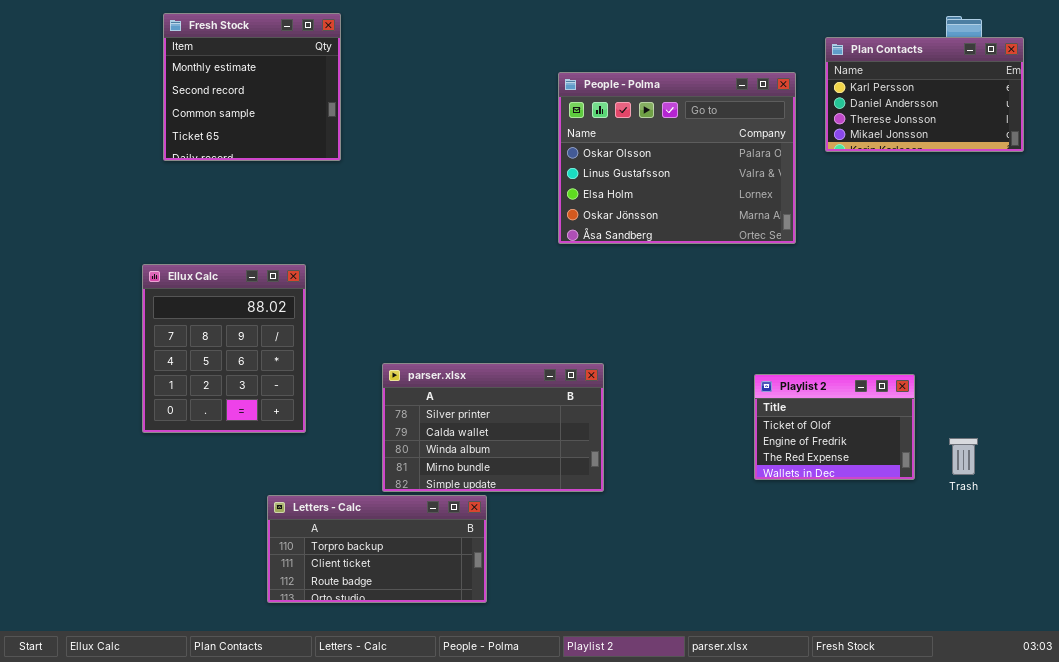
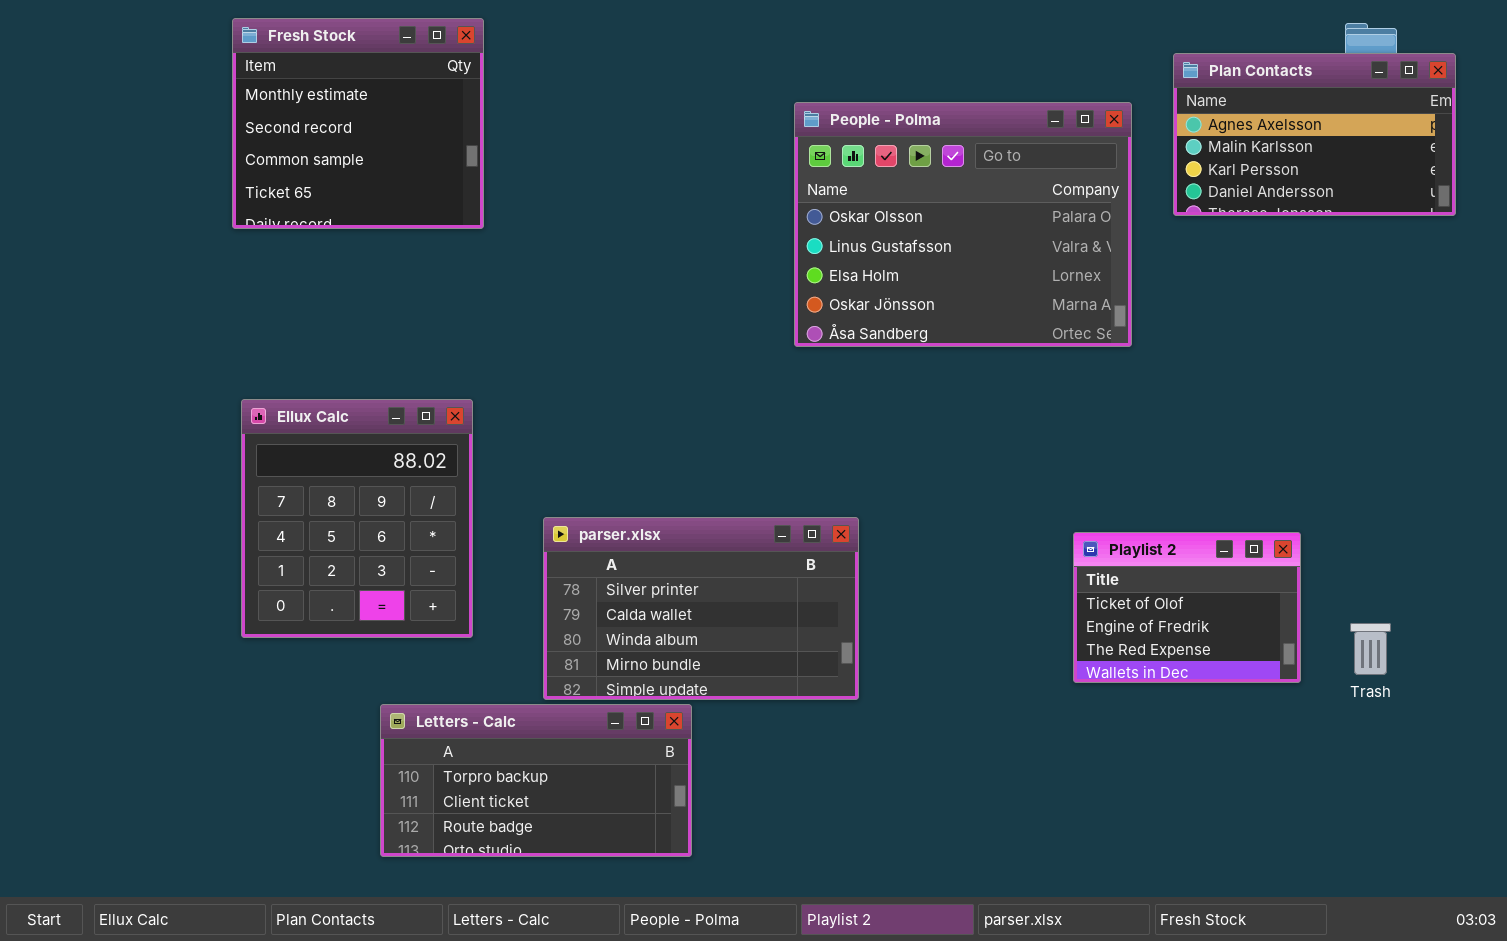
Plan Contacts: [825,37,1024,152] -> [1173,53,1456,216], scrolled up 2 rows
Ellux Calc: [142,264,306,433] -> [241,399,473,638], moved

